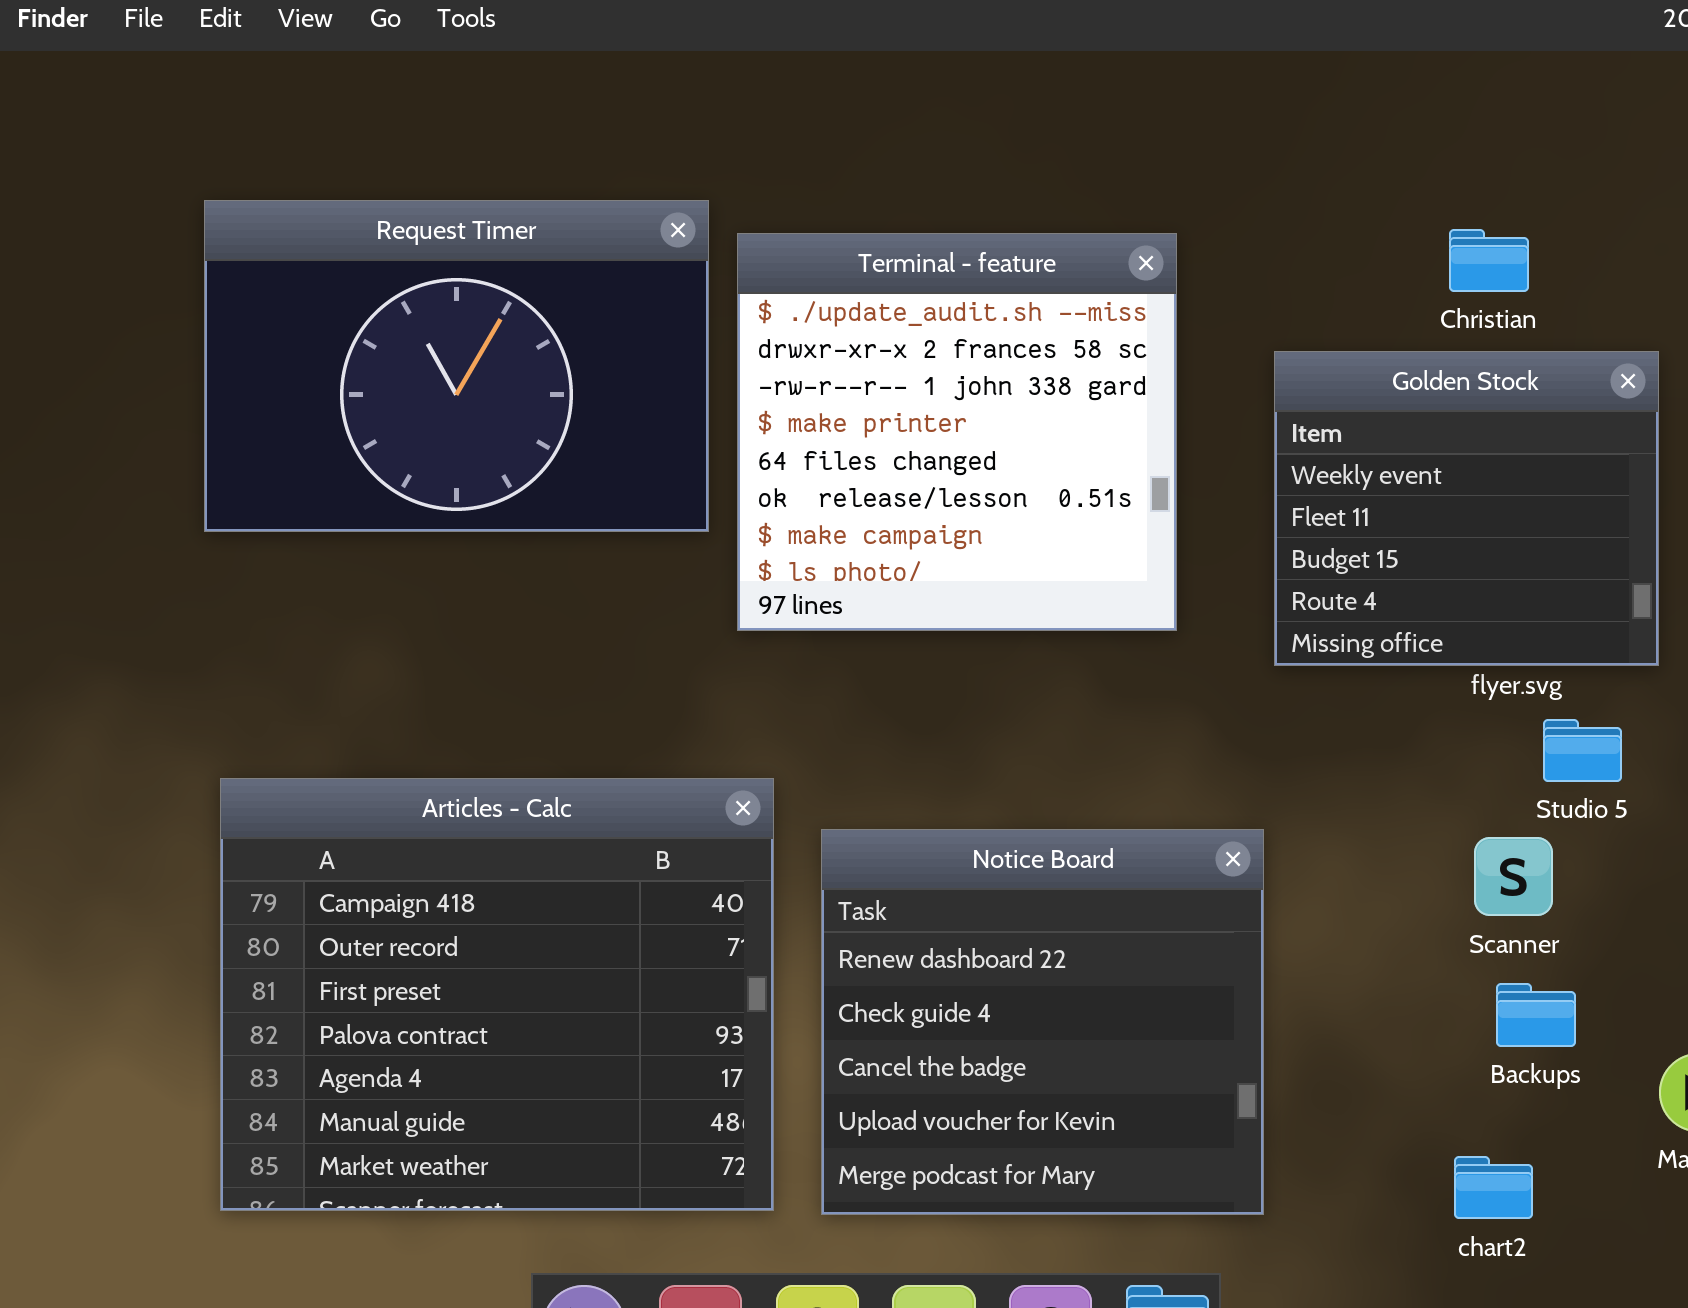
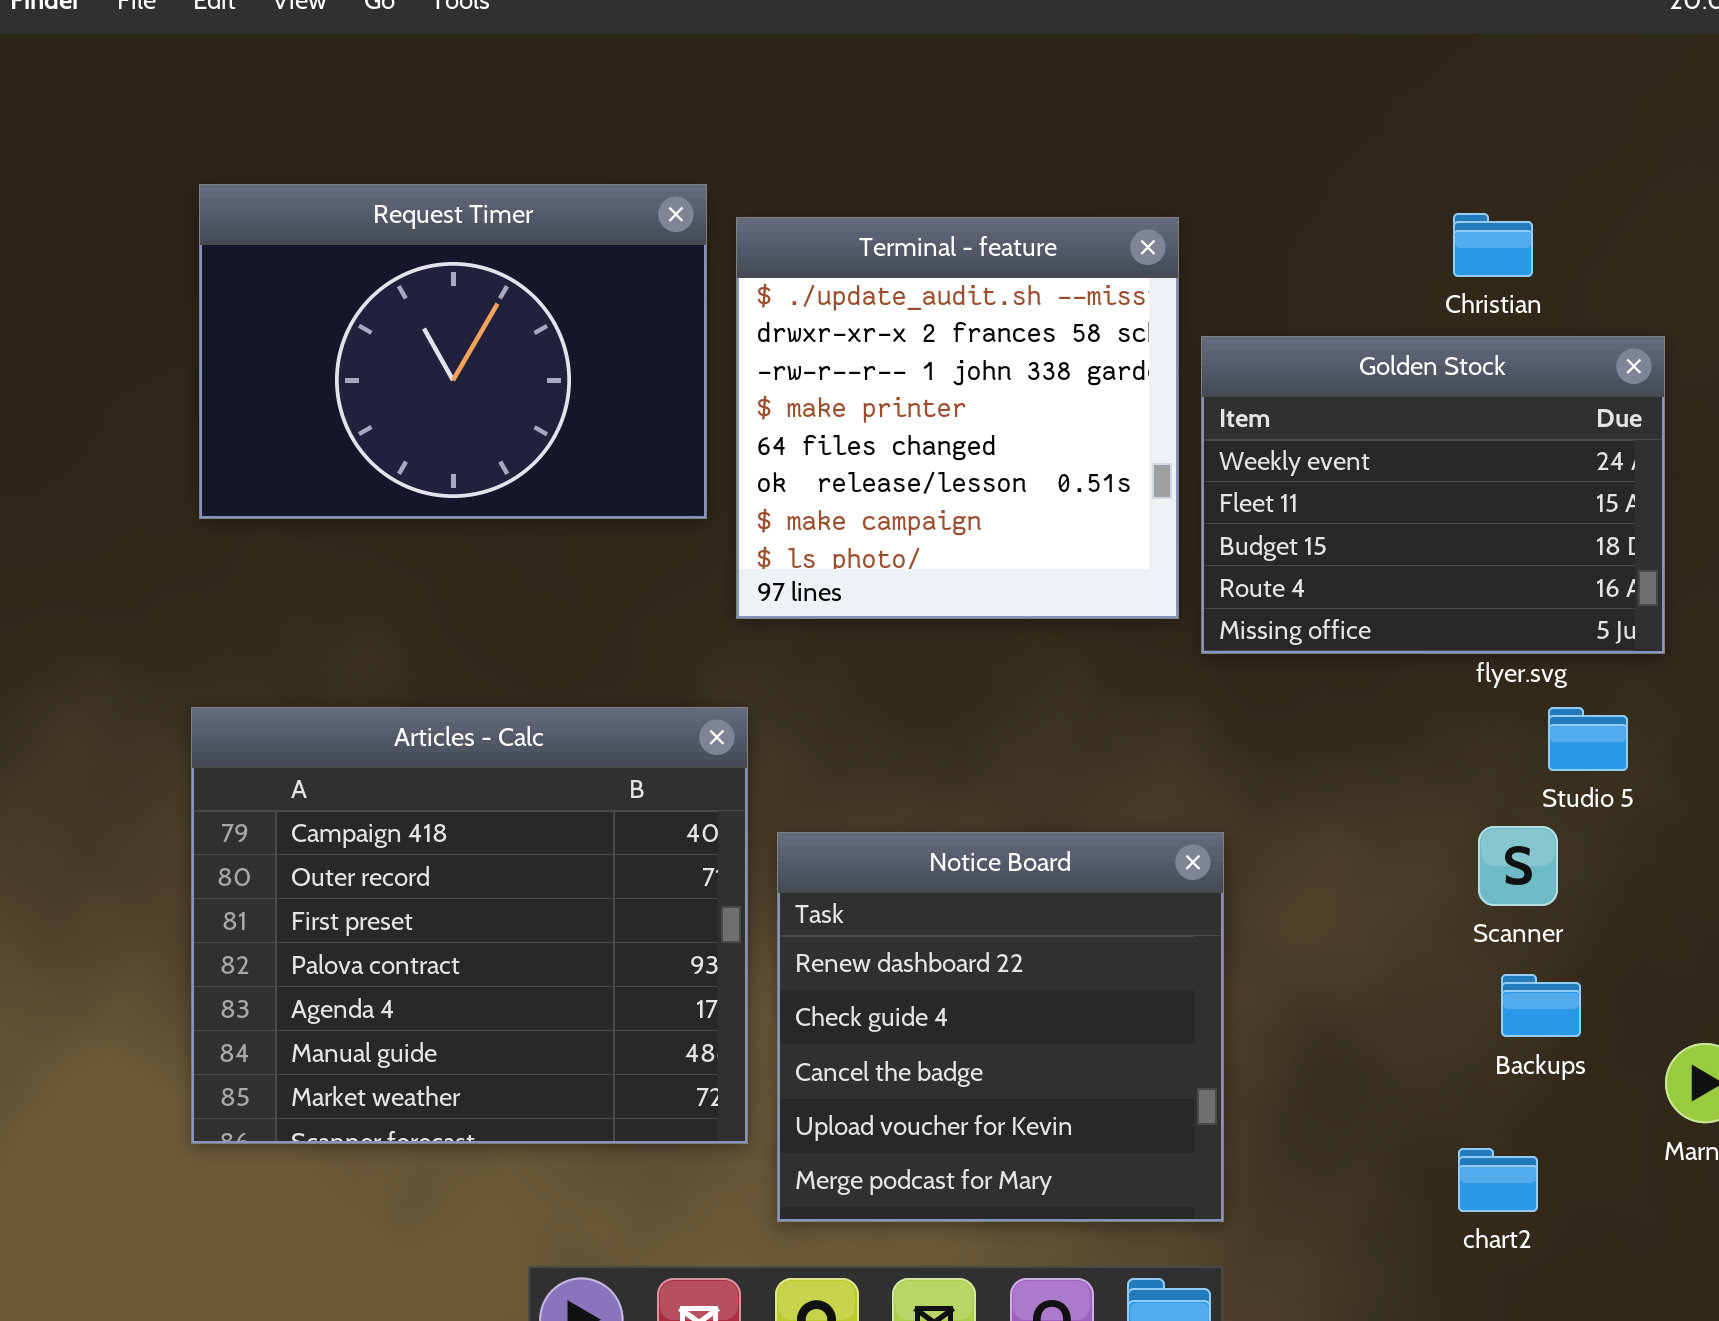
Golden Stock: [1274,351,1659,666] -> [1201,336,1665,654], resized
Articles - Calc: [220,778,774,1211] -> [191,707,748,1144], moved
Notice Board: [821,829,1264,1215] -> [777,832,1224,1222], moved

